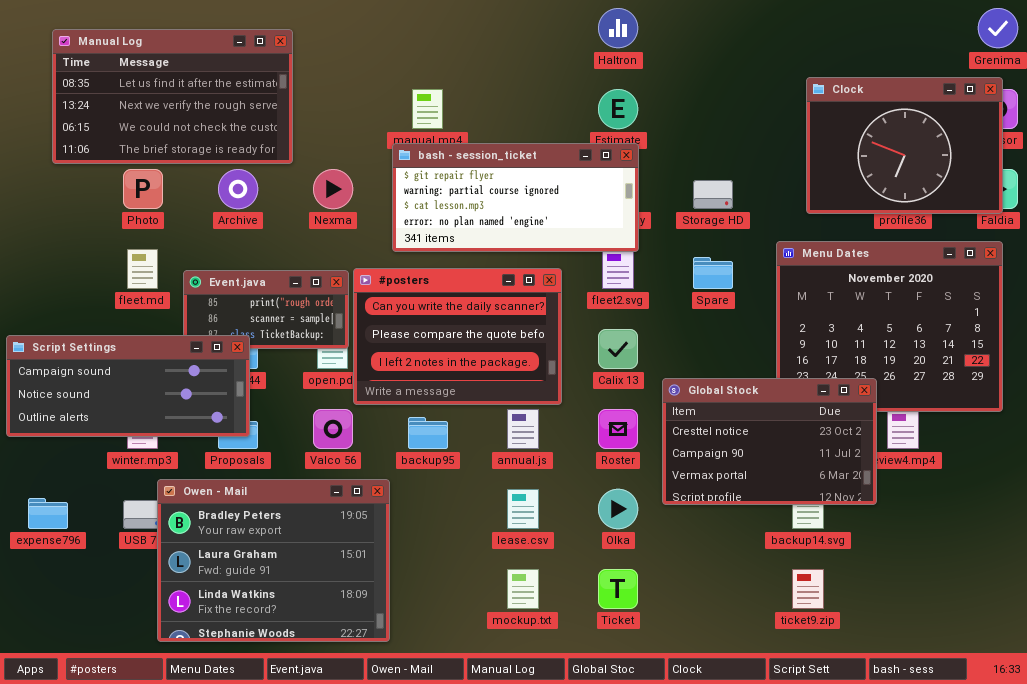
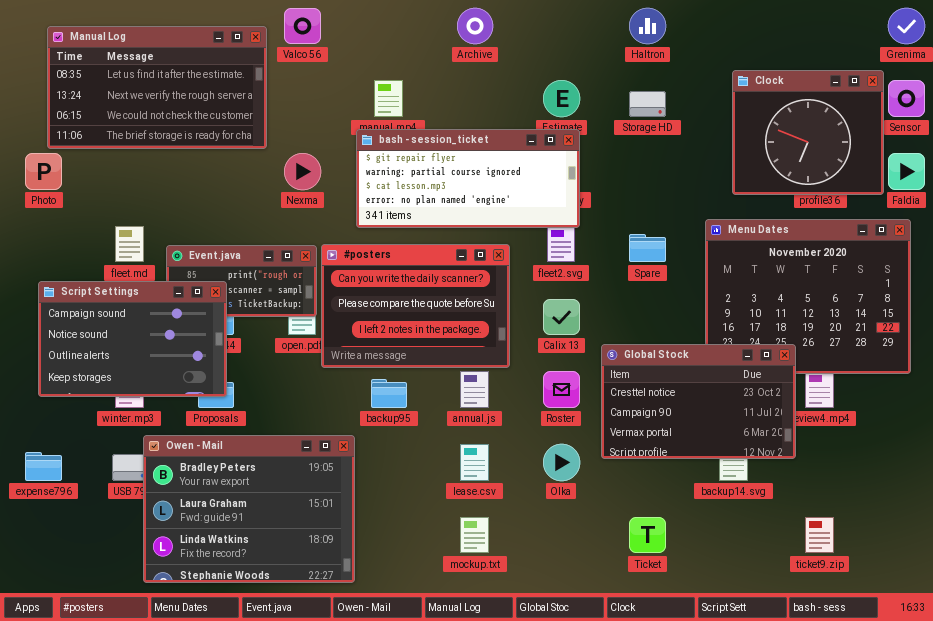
Haltron: [598,8,638,48] -> [629,8,666,44], moved
Clock: [806,77,1003,214] -> [732,70,884,195], resized
Photo: [123,169,163,209] -> [25,153,62,190], moved
Archive: [218,169,258,209] -> [457,8,493,44], moved
Storage HD: [693,180,733,209] -> [629,91,666,117], moved
Script Settings: [6,335,250,437] -> [38,281,227,397], resized
Valco 56: [313,409,353,449] -> [284,8,321,44], moved
Ticket: [598,569,638,609] -> [629,517,666,553], moved
ticket9.zip: [792,569,824,609] -> [805,517,834,553], moved

